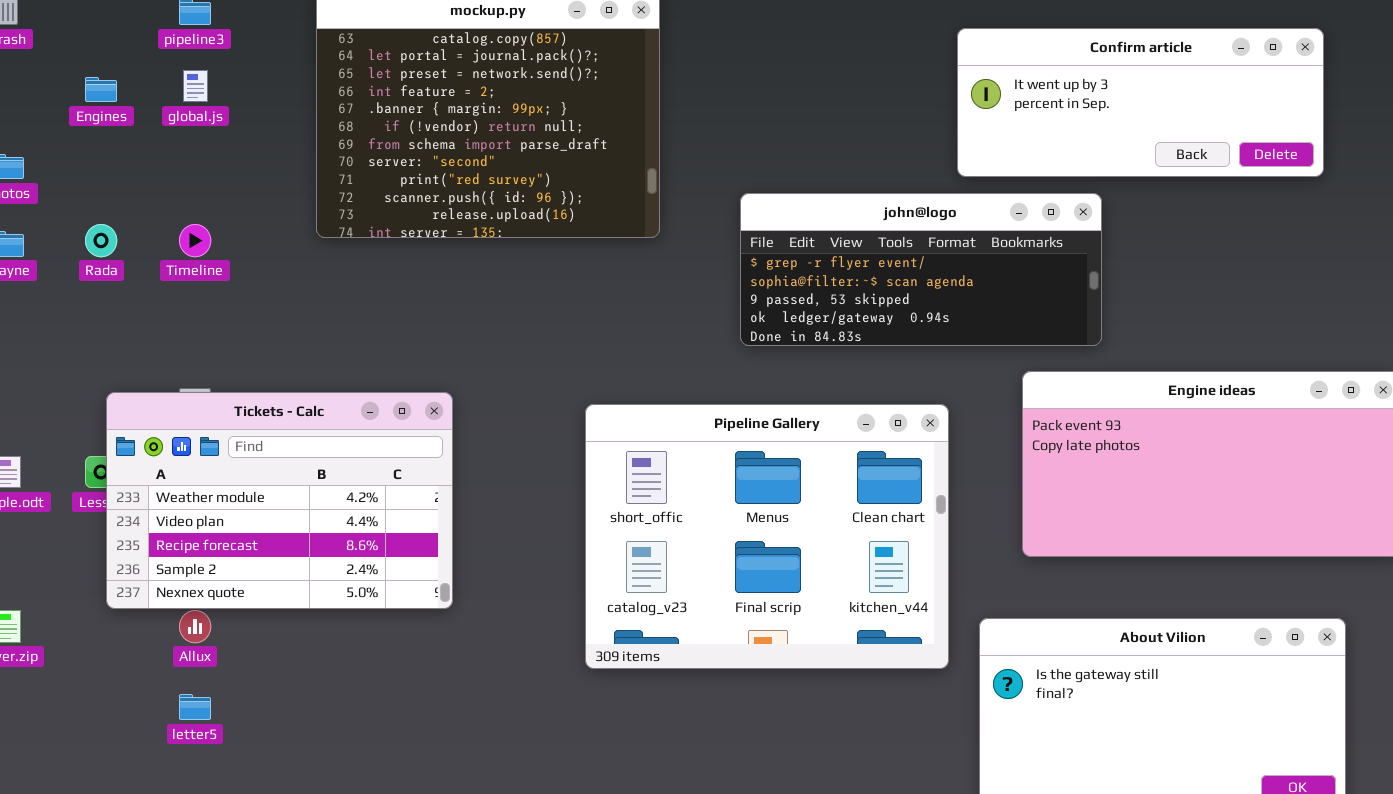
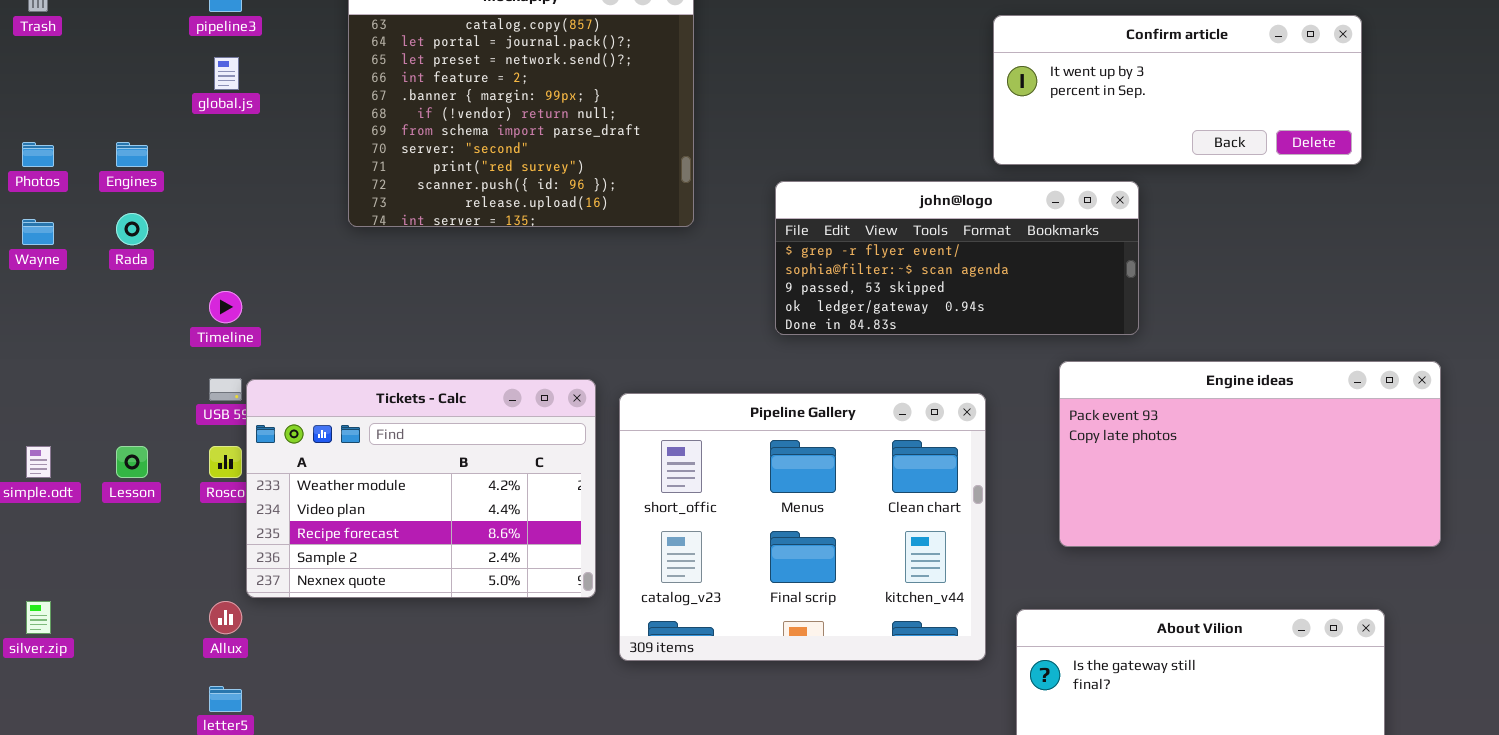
Engines: [85,77,117,102] -> [116,142,148,167], moved
Timeline: [179,224,211,257] -> [209,291,242,323], moved
Tickets - Calc: [106,392,453,609] -> [246,379,596,598], moved

